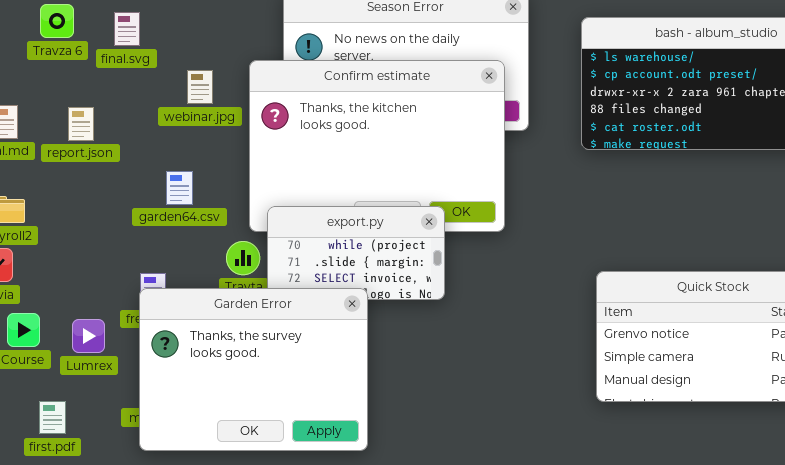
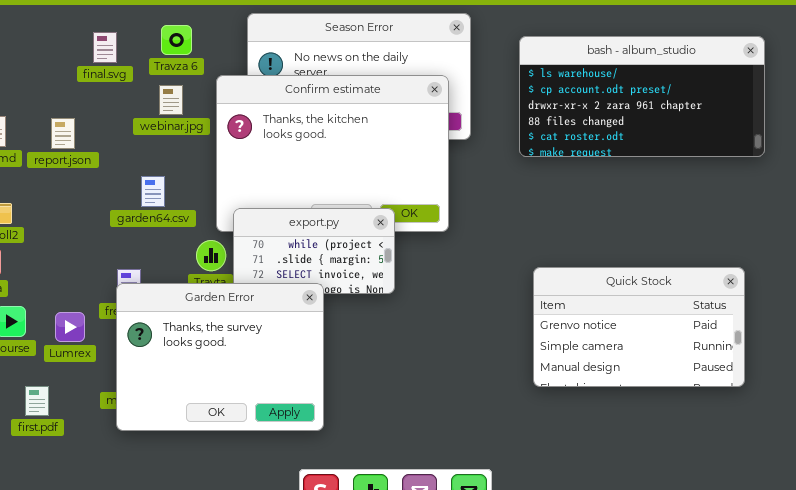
Travza 6: [40,4,74,38] -> [161,25,192,55], moved

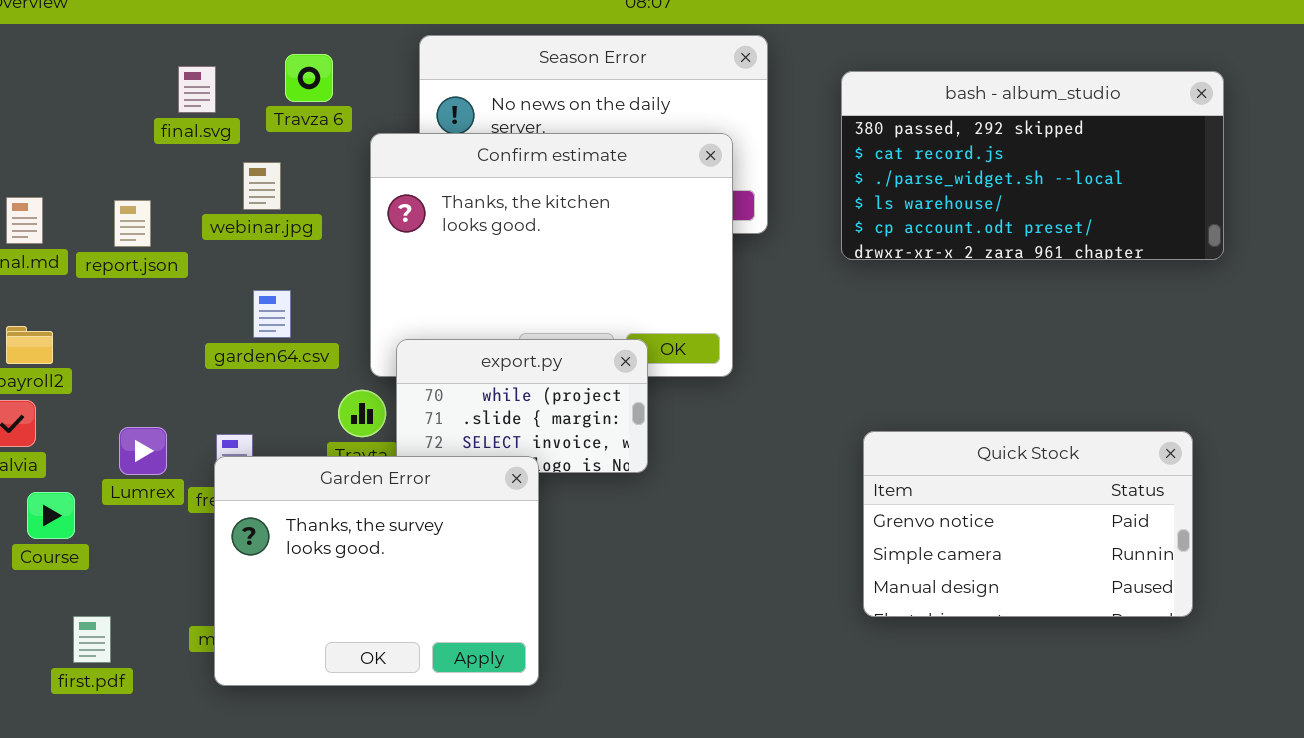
bash - album_studio: [519,36,765,157] -> [841,71,1224,260], scrolled up 3 rows
webinar.jpg: [159,85,183,115] -> [243,162,281,210], moved
Lumrex: [55,312,85,342] -> [119,427,167,475], moved

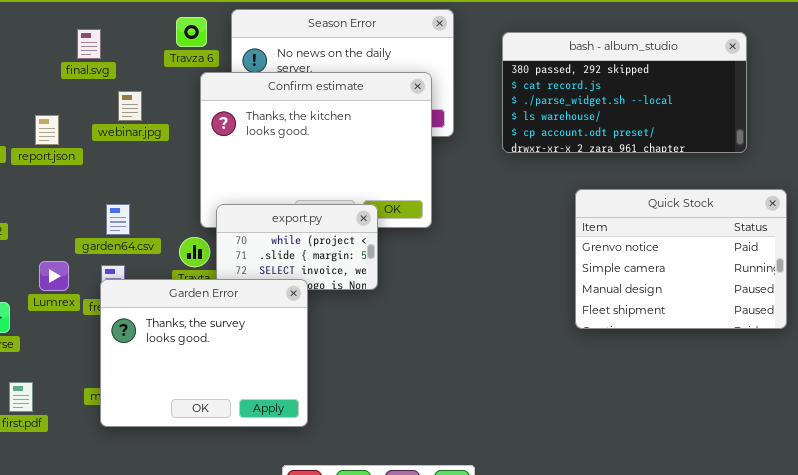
Travza 6: [285,54,333,102] -> [176,17,207,47], moved
garden64.csv: [253,290,291,338] -> [106,204,130,235], moved
Quick Stock: [863,431,1193,617] -> [575,189,787,329], moved, resized

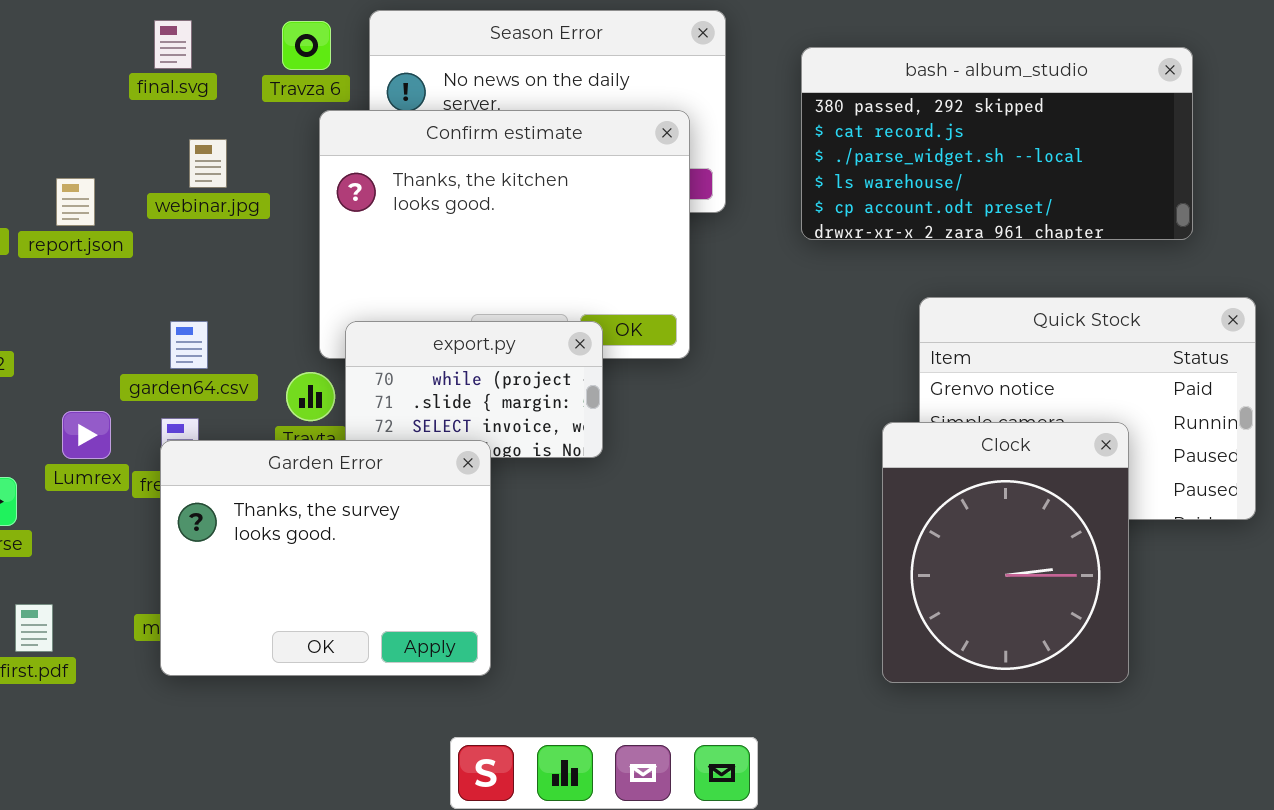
final.svg: [77,29,101,59] -> [154,20,192,69], moved
Clock: none -> [882,422,1129,683], opened

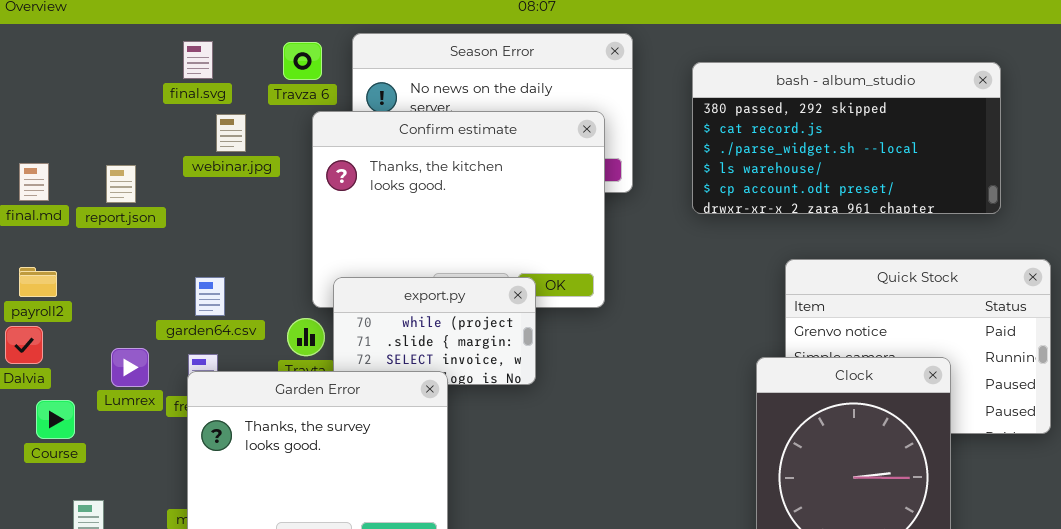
webinar.jpg: [189,139,227,188] -> [216,114,246,152], moved

